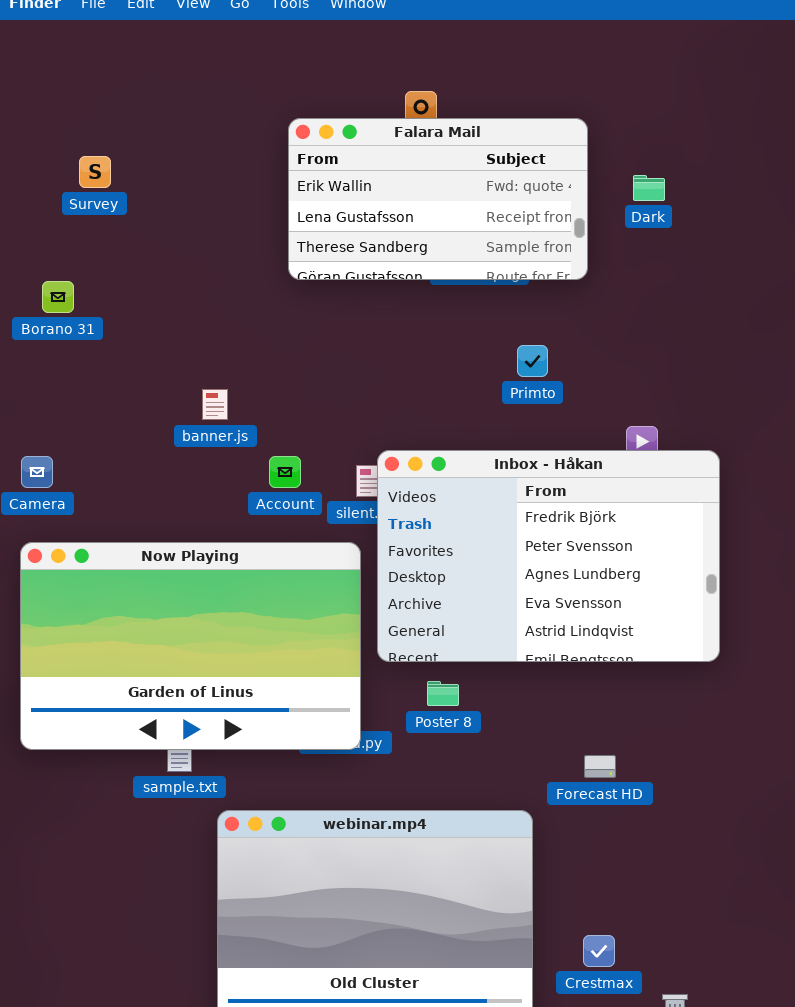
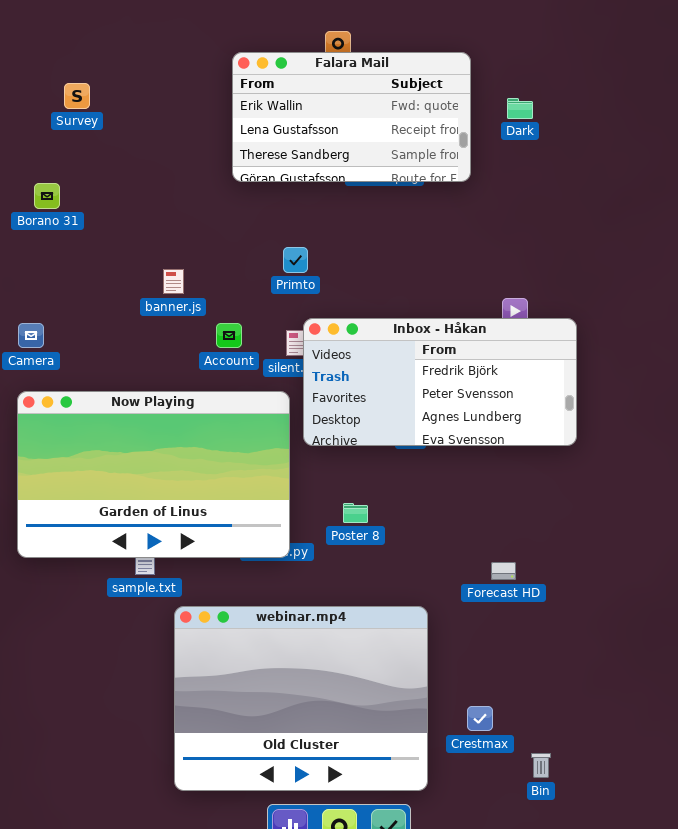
Primto: [517,345,548,377] -> [283,247,308,273], moved
Inbox - Håkan: [377,450,720,662] -> [303,318,577,446], resized
Forecast HD: [584,755,616,778] -> [491,562,516,580], moved

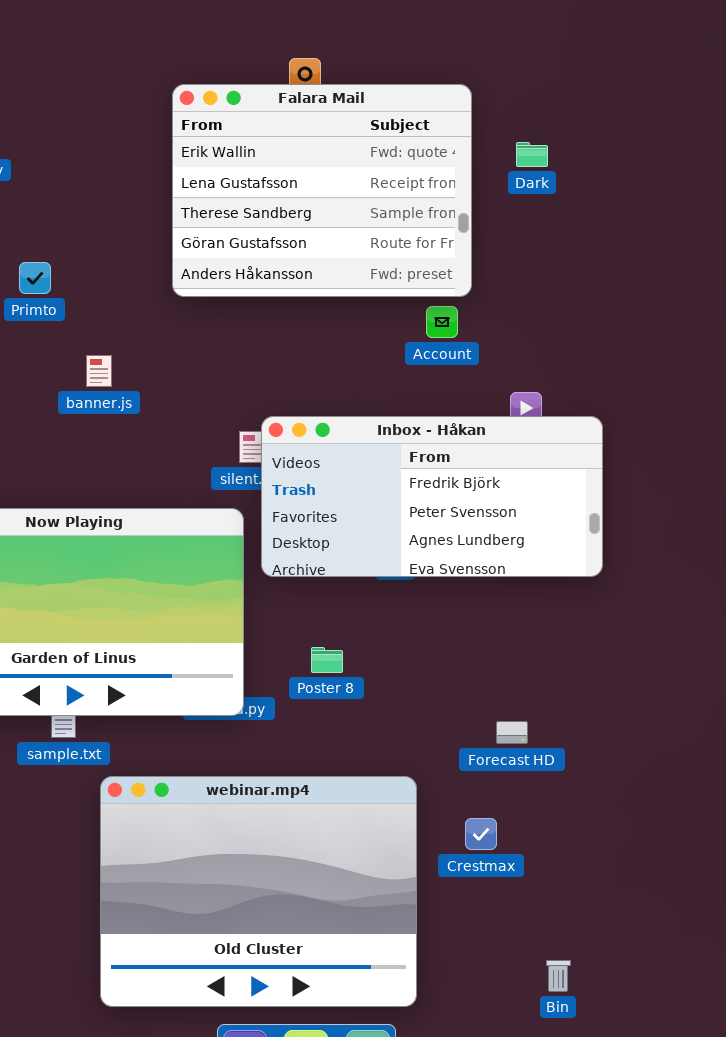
Falara Mail: [232,52,471,182] -> [172,84,472,297], resized
Primto: [283,247,308,273] -> [19,262,51,294], moved
Account: [216,323,242,348] -> [426,306,458,338], moved
Crestmax: [467,706,493,731] -> [465,818,497,850], moved

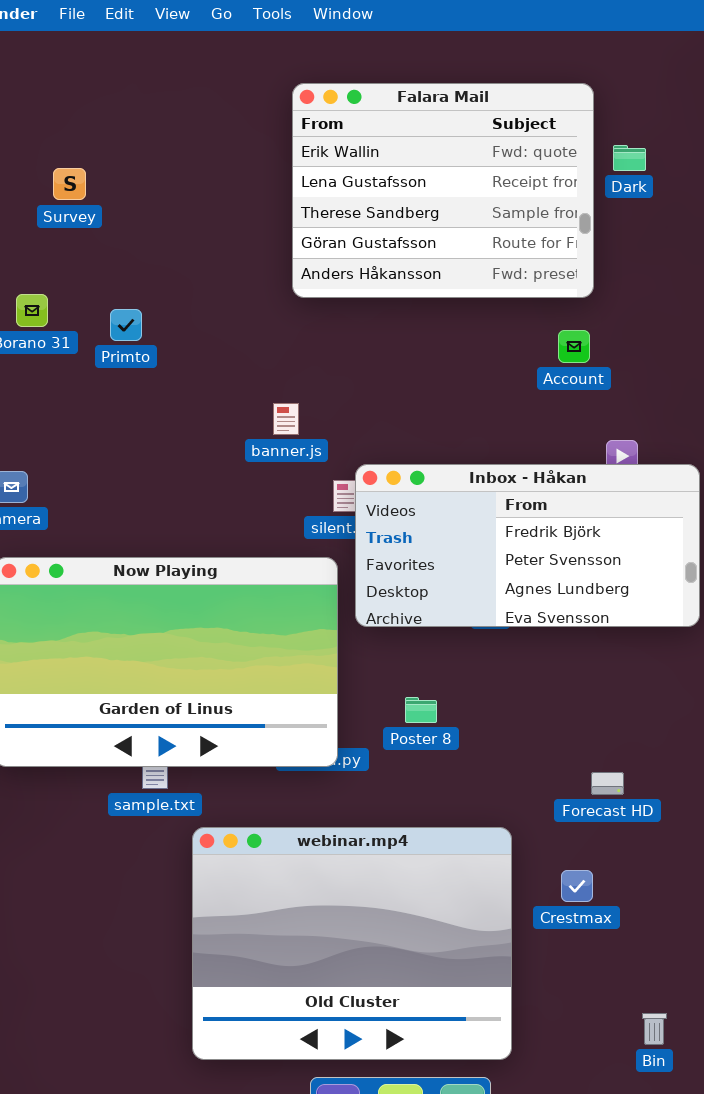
Falara Mail: [172,84,472,297] -> [292,83,594,298], moved
Dark: [516,142,548,167] -> [613,145,646,171], moved
Account: [426,306,458,338] -> [558,330,590,363], moved
banner.js: [86,355,112,387] -> [273,403,299,435], moved

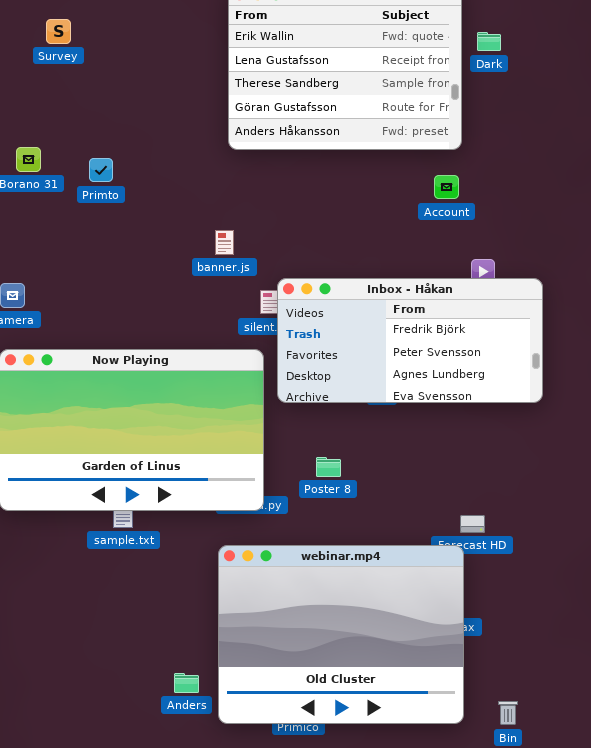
Survey: [53,168,86,200] -> [46,19,71,44], moved
webinar.mp4: [192,827,512,1060] -> [218,545,464,724], moved

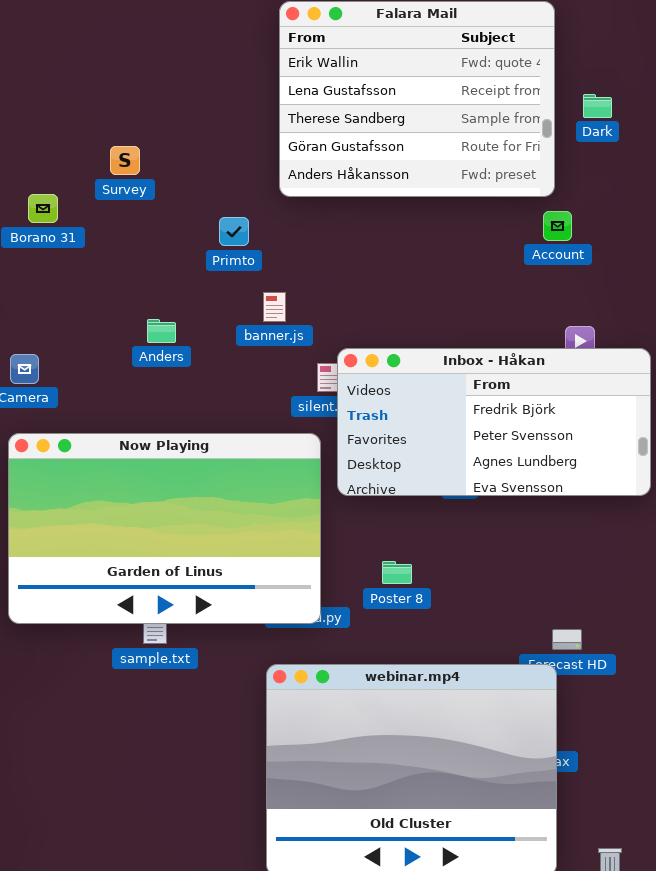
Survey: [46,19,71,44] -> [110,146,140,175], moved
Dark: [477,32,501,51] -> [583,94,612,118], moved
Primto: [89,158,113,182] -> [219,217,249,246], moved
Account: [434,175,459,199] -> [543,211,572,241], moved
Anders: [174,673,199,693] -> [147,319,176,343], moved

